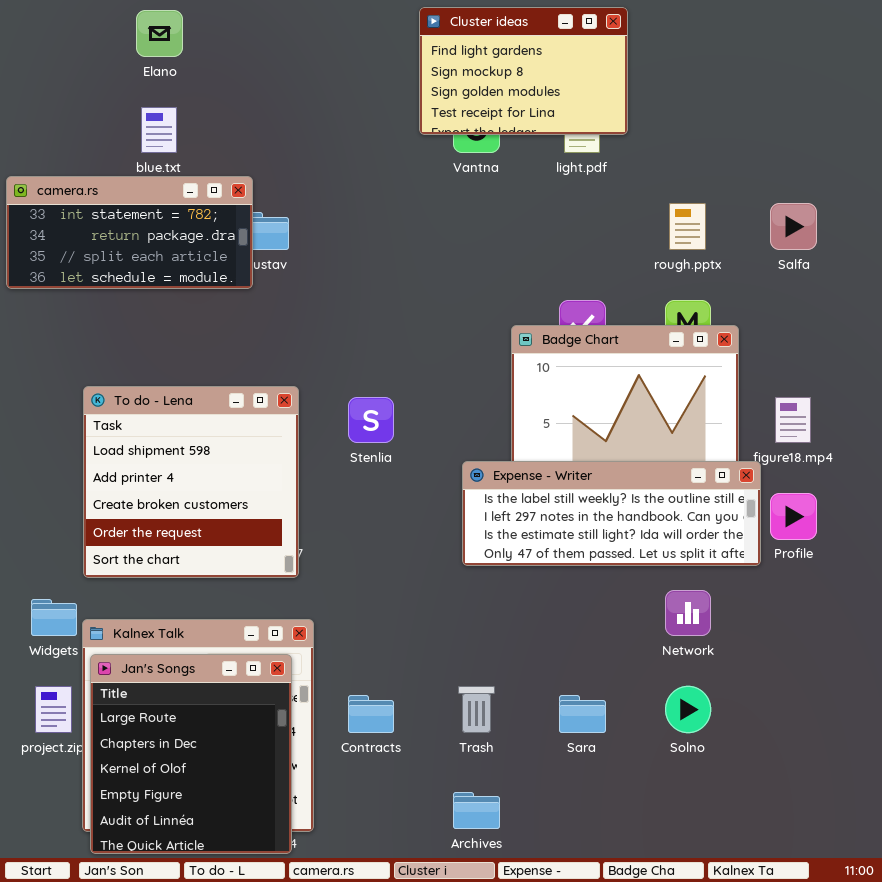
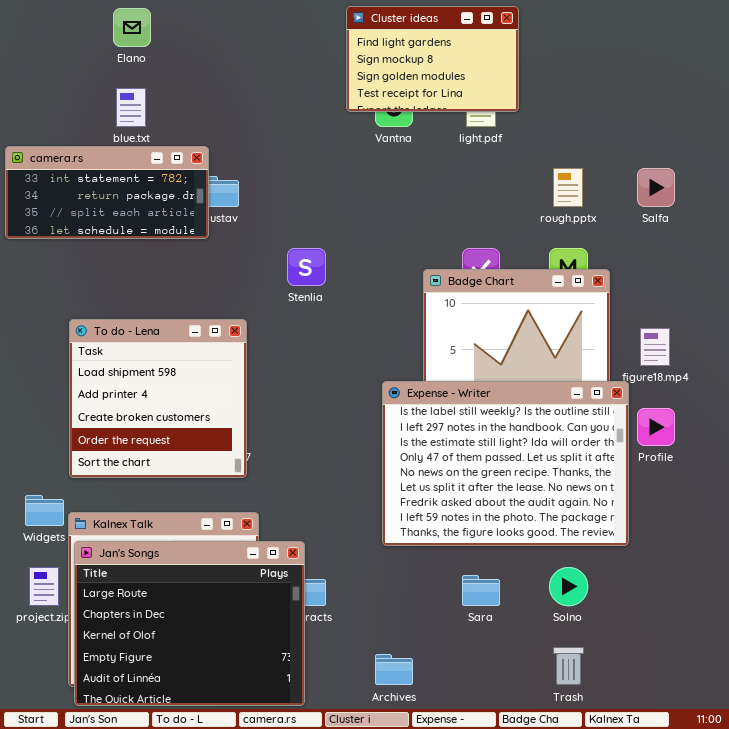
Stenlia: [348,397,394,443] -> [287,248,326,286], moved
Expense - Writer: [462,461,761,566] -> [382,381,629,546], resized
Jan's Songs: [90,654,292,854] -> [74,541,305,706], resized
Trash: [458,686,495,733] -> [553,647,584,685], moved

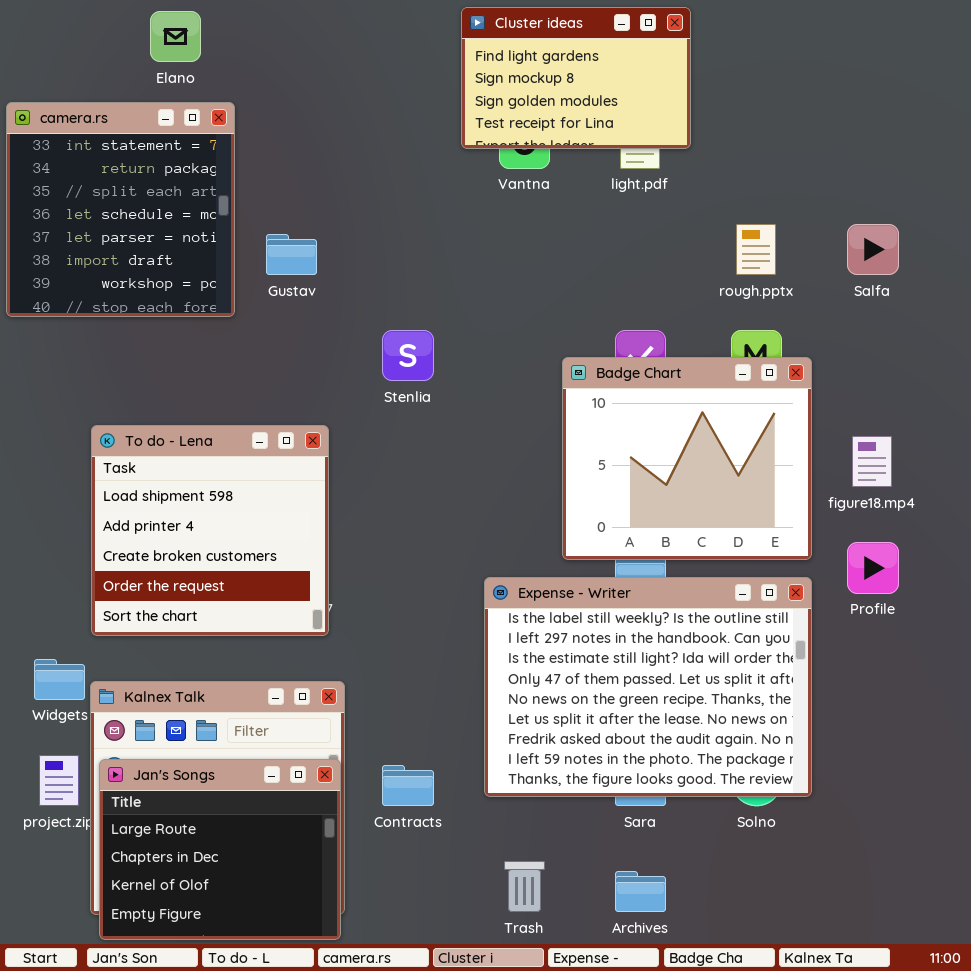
camera.rs: [5,146,209,239] -> [6,102,235,317], resized
Expense - Writer: [382,381,629,546] -> [484,577,812,797], moved
Jan's Songs: [74,541,305,706] -> [99,759,341,940], resized
Trash: [553,647,584,685] -> [504,861,545,912], moved
Archives: [375,654,413,685] -> [615,871,666,912], moved

